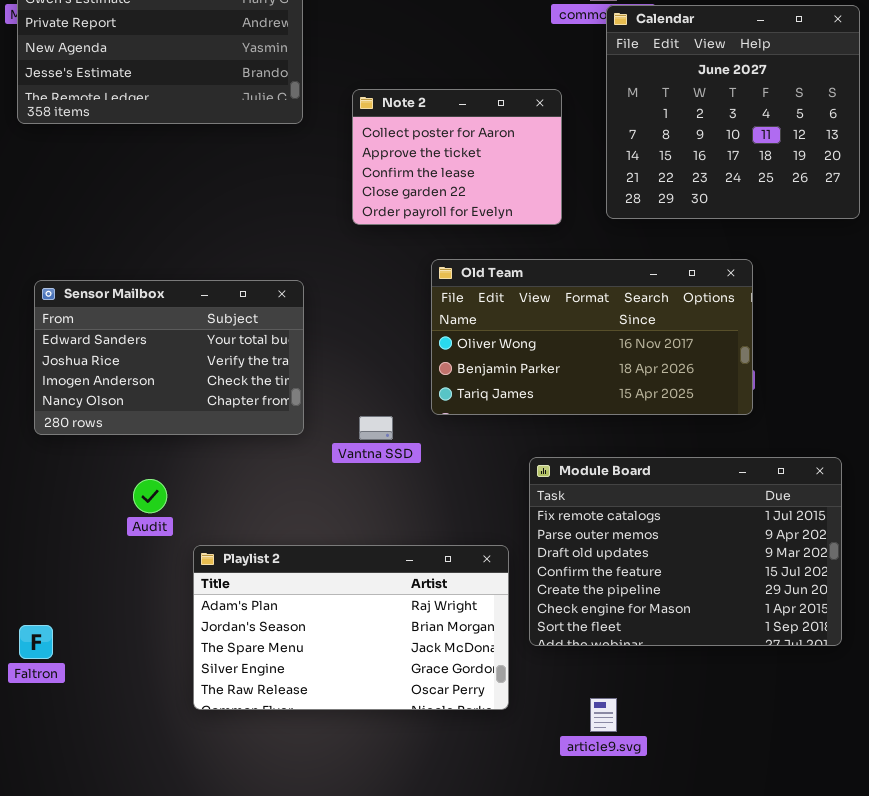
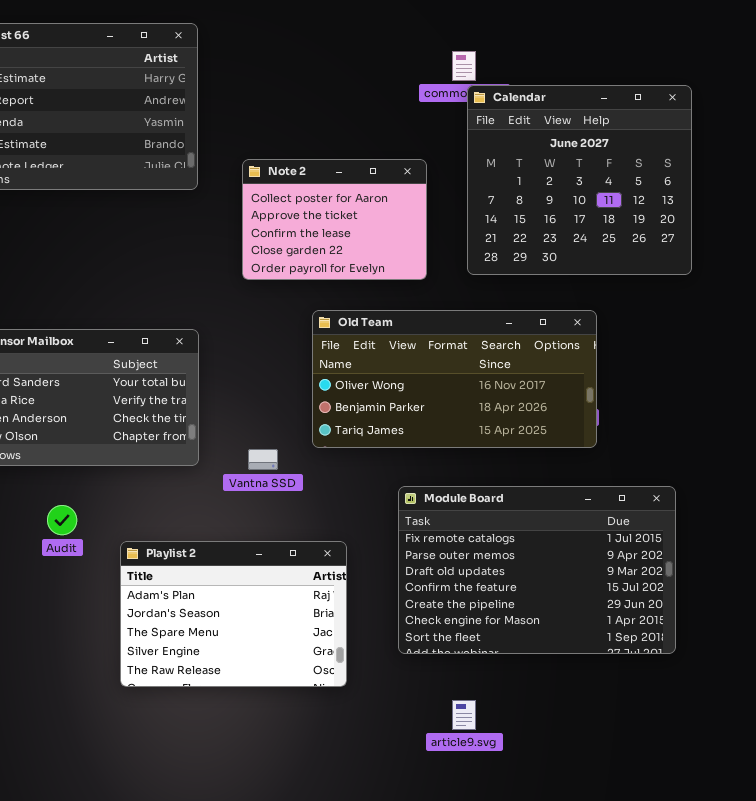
Playlist 2: [193,545,509,710] -> [120,541,347,687], moved, resized

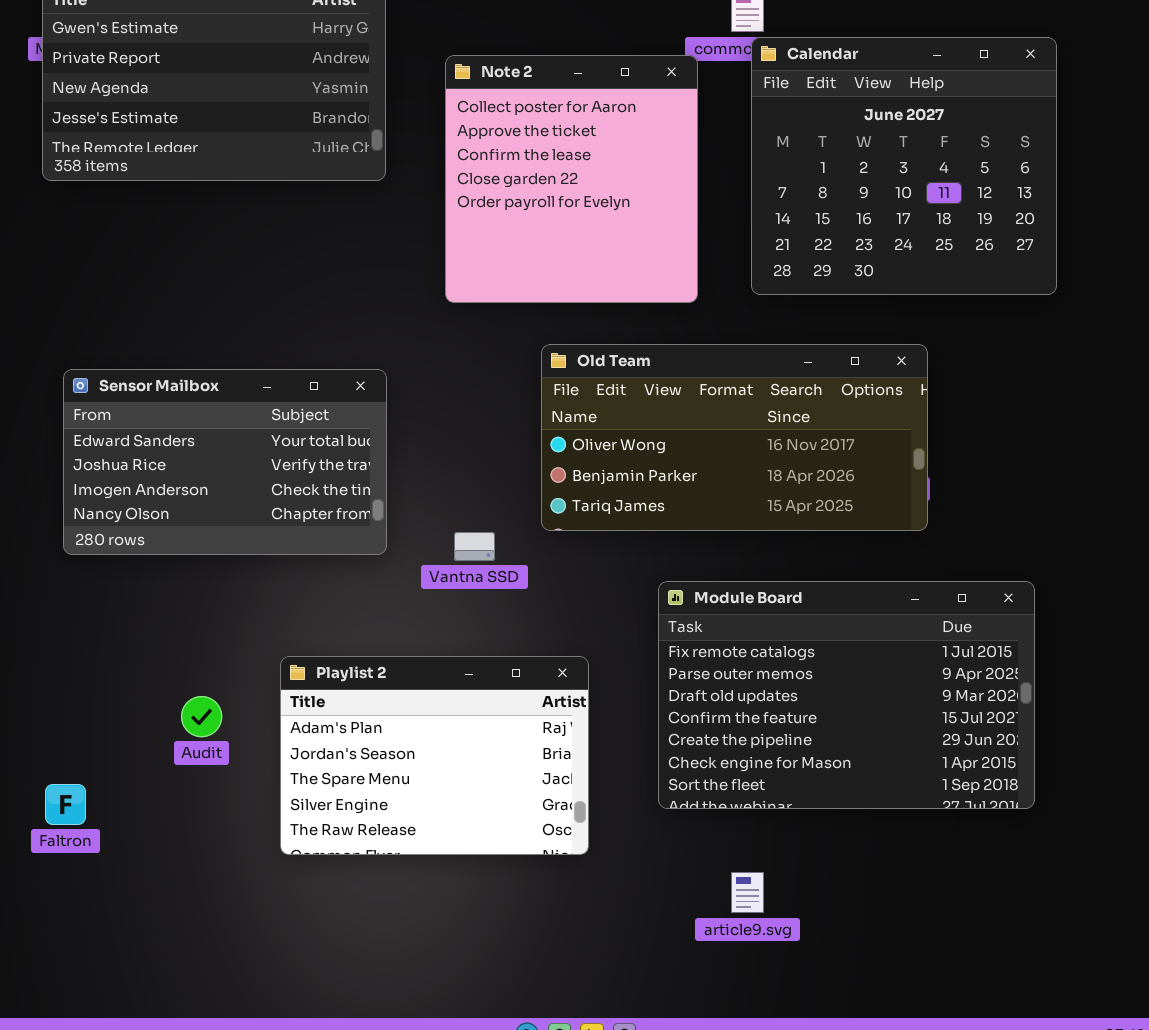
Note 2: [242,159,427,280] -> [445,55,698,303], resized
Audit: [47,505,77,535] -> [181,696,222,737], moved

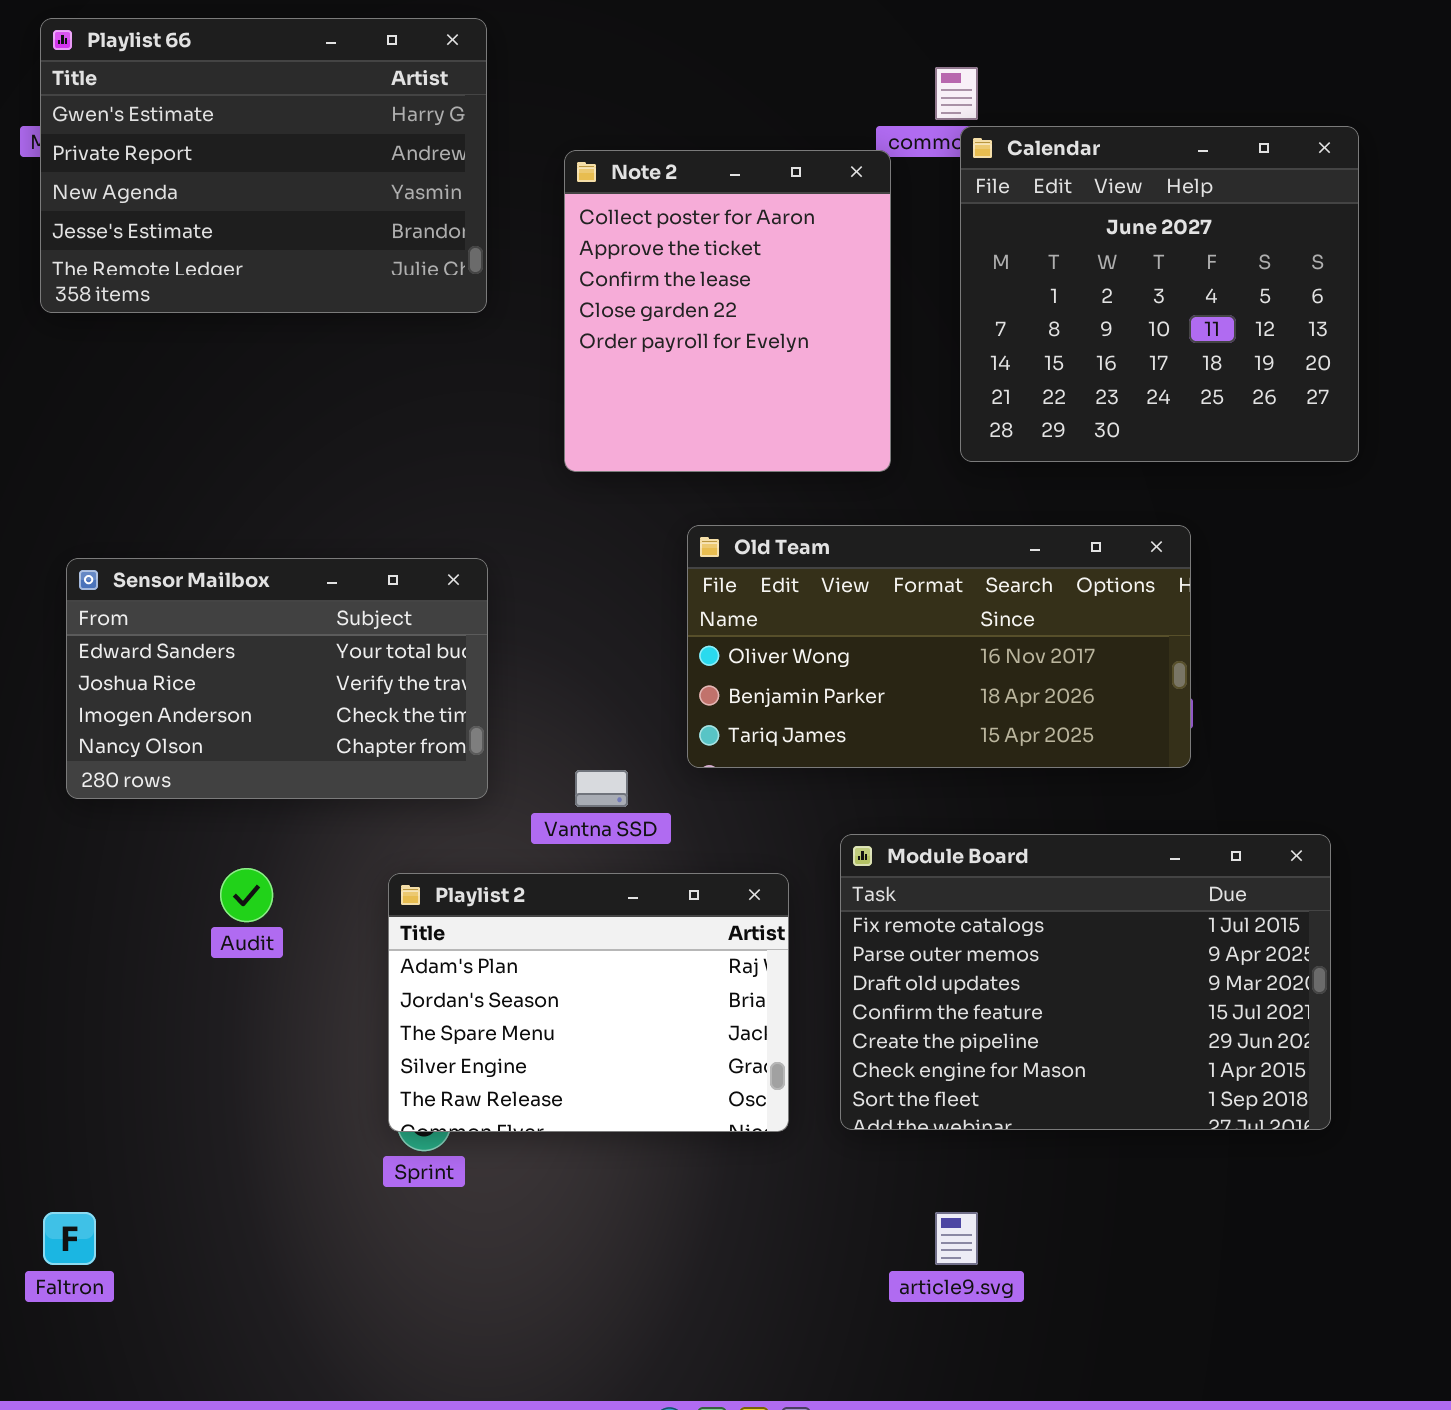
Playlist 2: [280,656,589,855] -> [388,873,789,1132], moved
Audit: [181,696,222,737] -> [220,868,273,922], moved
Faltron: [45,784,86,825] -> [43,1212,96,1265], moved

